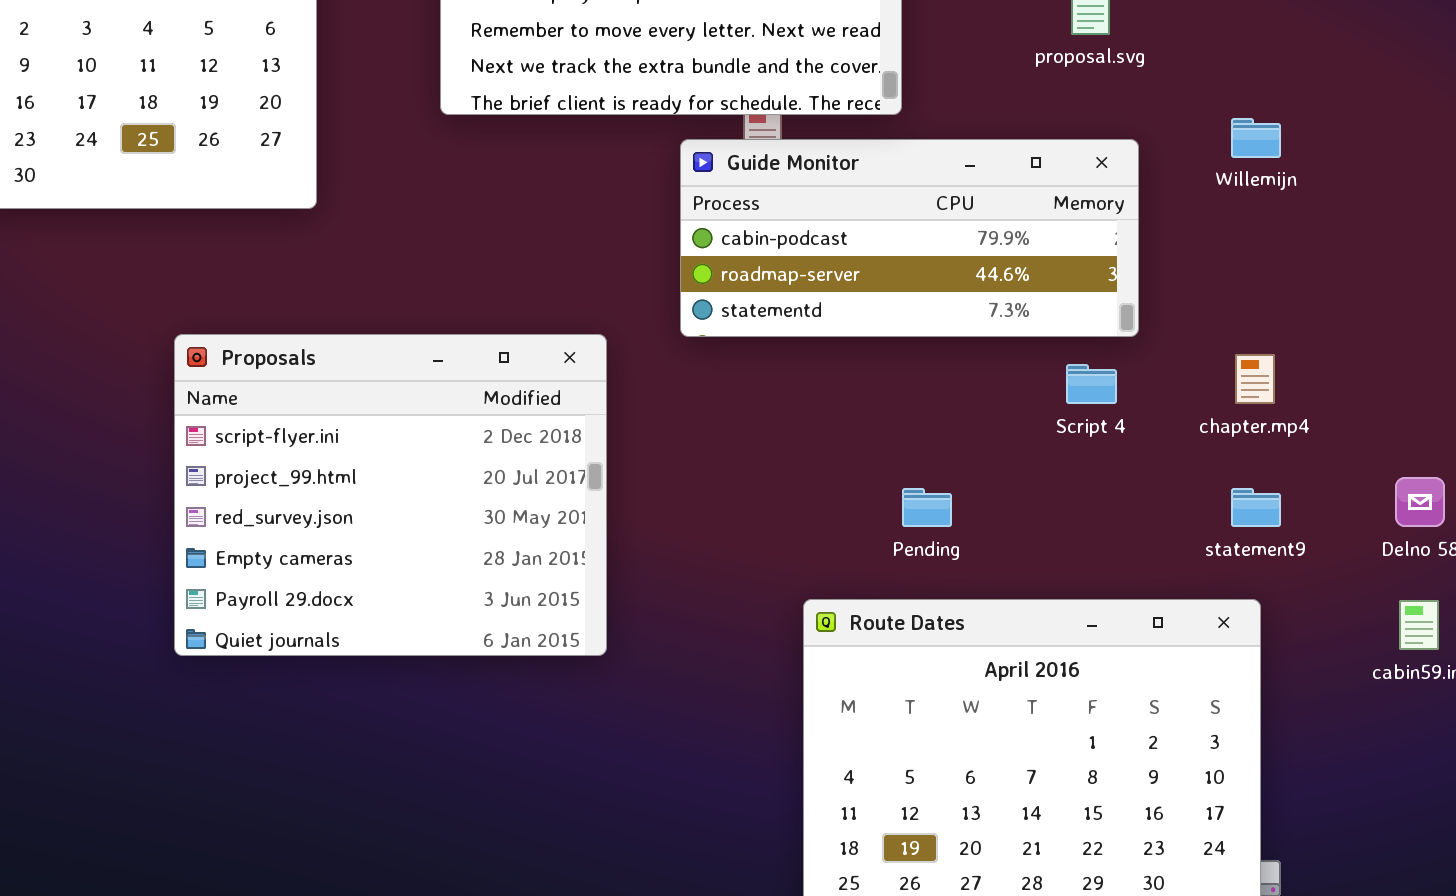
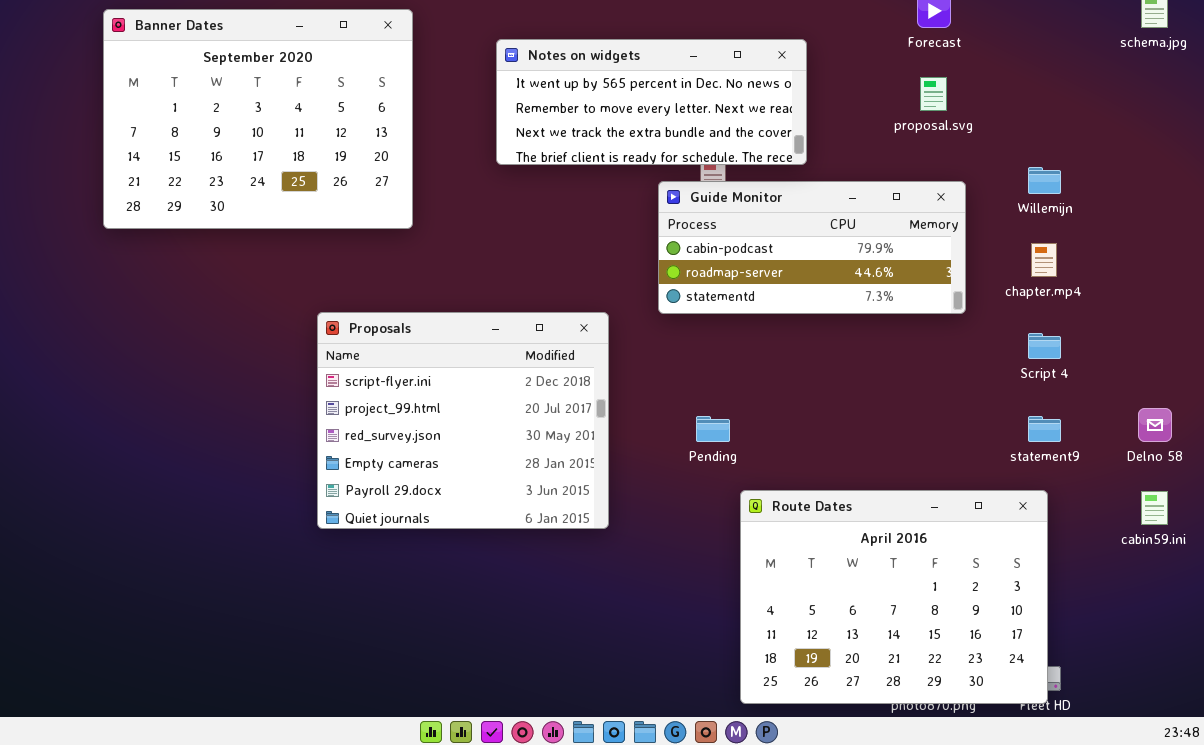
chapter.mp4: [1235,354,1275,404] -> [1031,243,1057,277], moved
Script 4: [1066,364,1117,404] -> [1028,333,1061,359], moved
Pending: [902,488,952,527] -> [696,416,730,442], moved

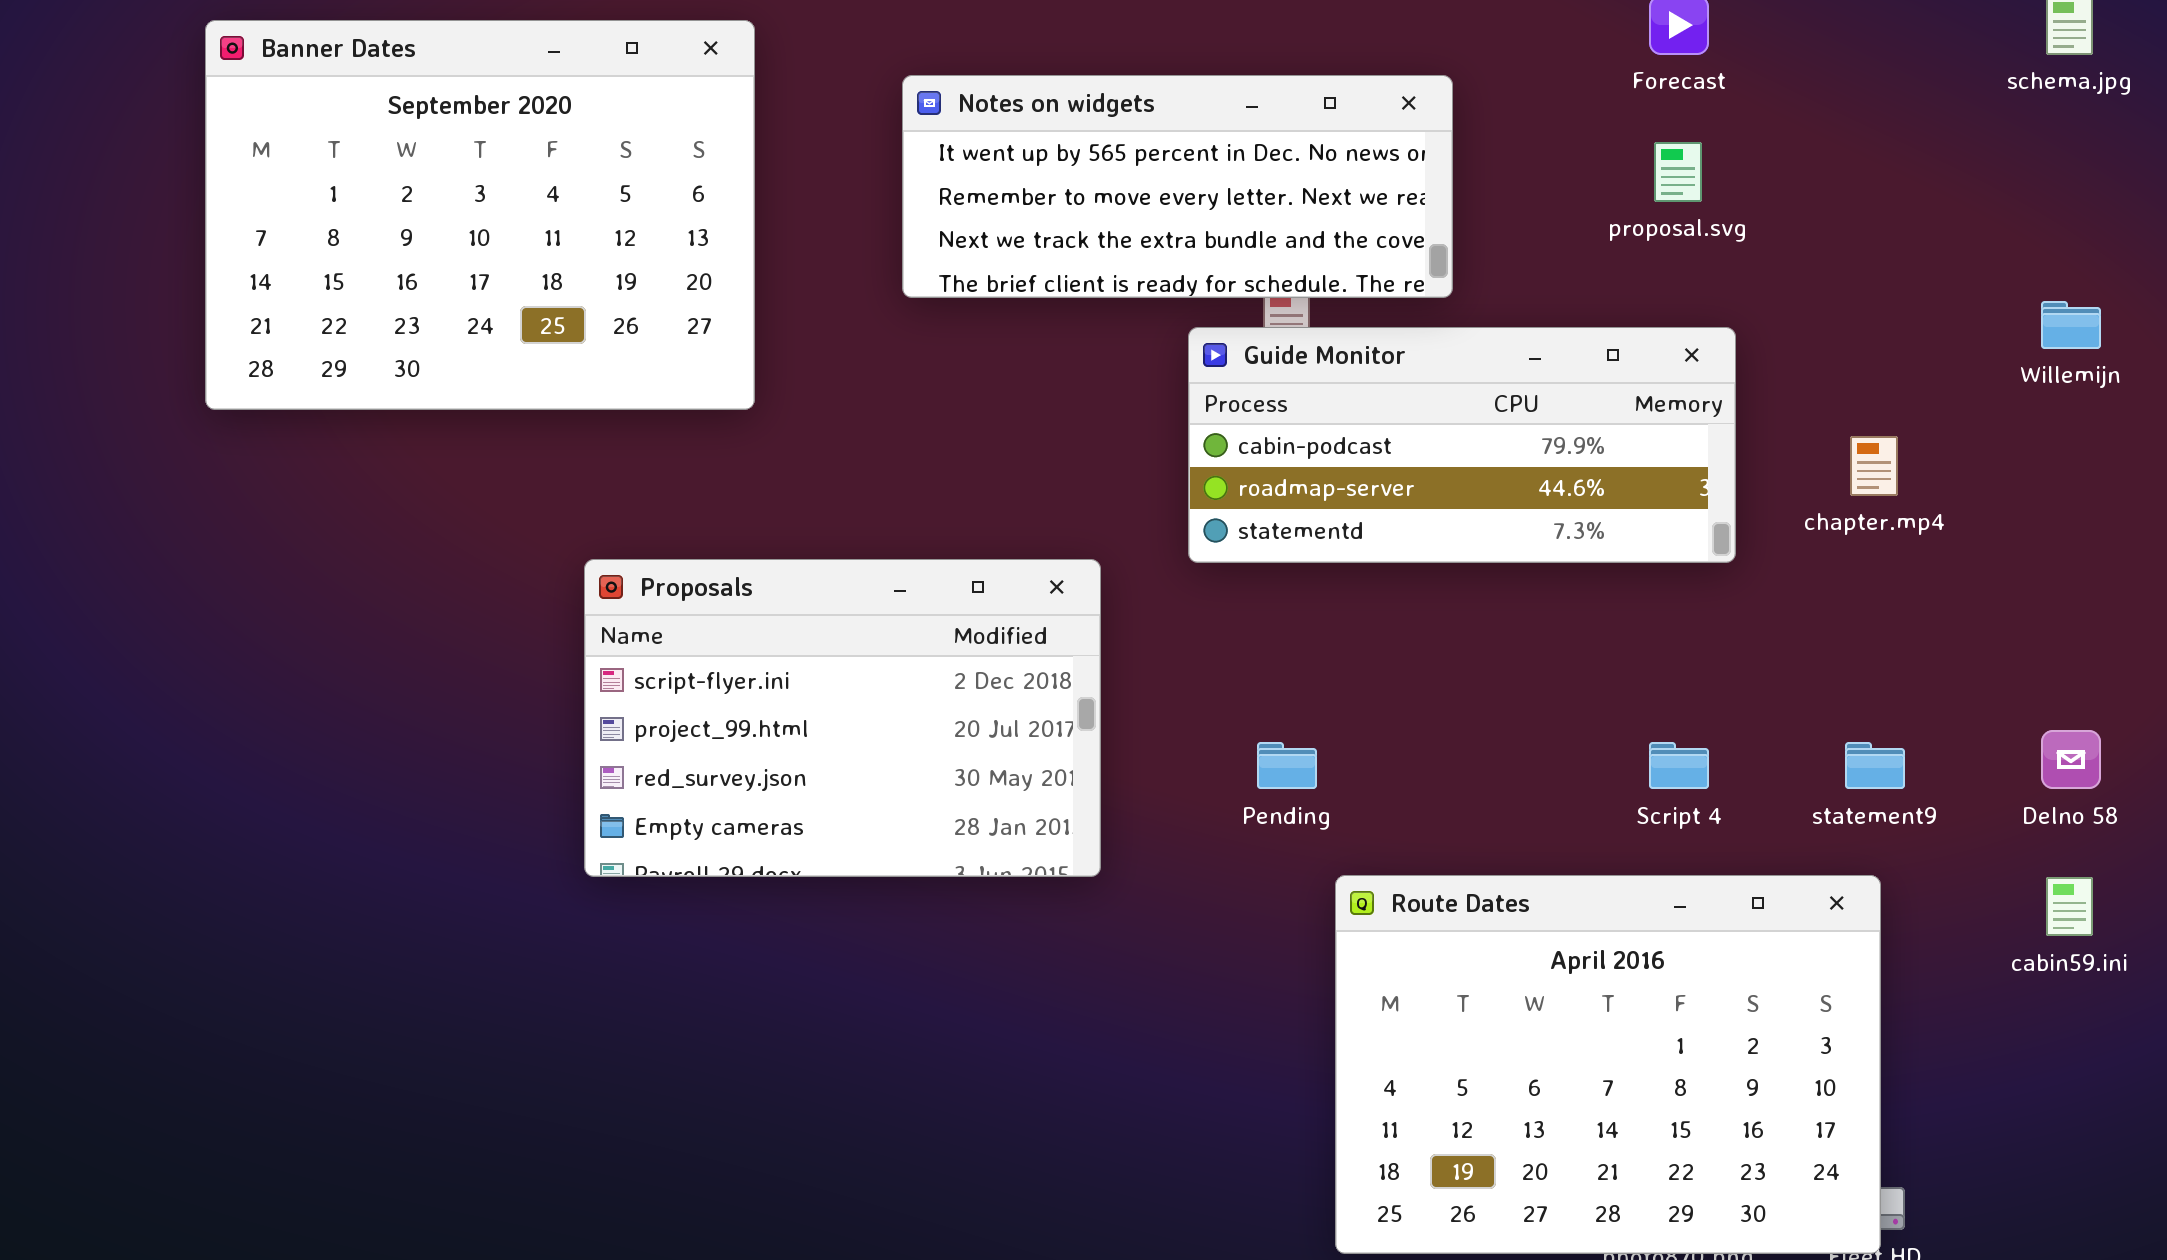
Willemijn: [1028,167,1061,194] -> [2041,301,2101,349], moved
Proposals: [317,312,609,529] -> [584,559,1101,877], resized
Script 4: [1028,333,1061,359] -> [1649,742,1709,789], moved

